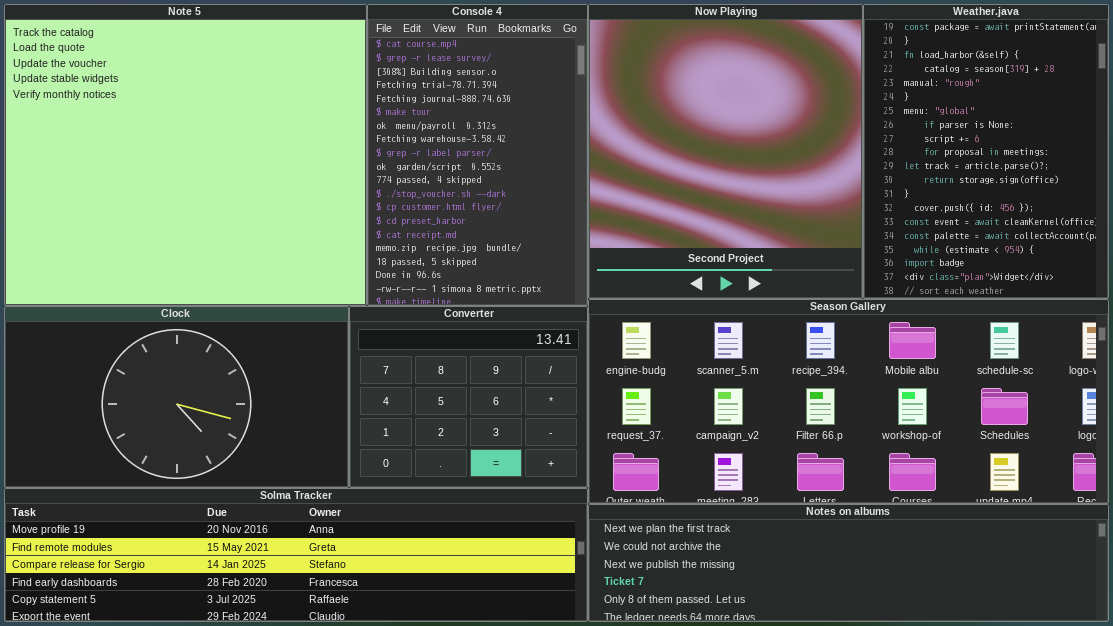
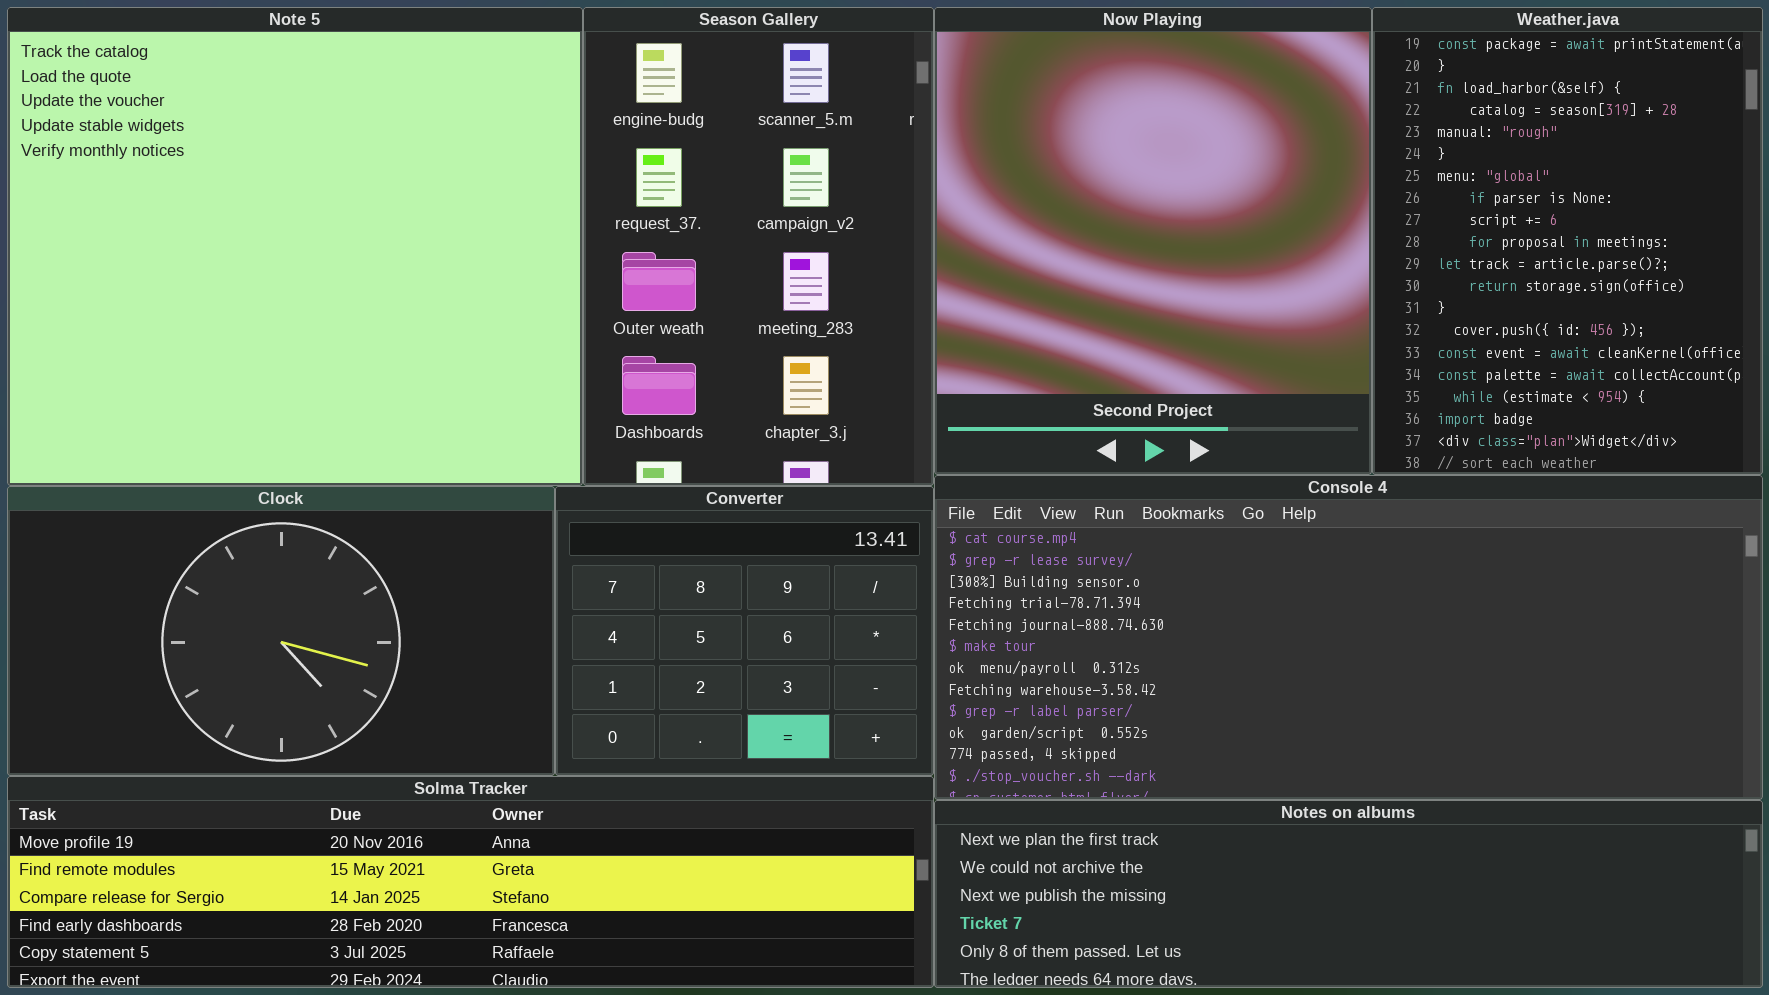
Console 4: [367,4,588,306] -> [934,475,1763,800], moved, resized
Season Gallery: [588,299,1109,504] -> [583,7,934,486], moved, resized

